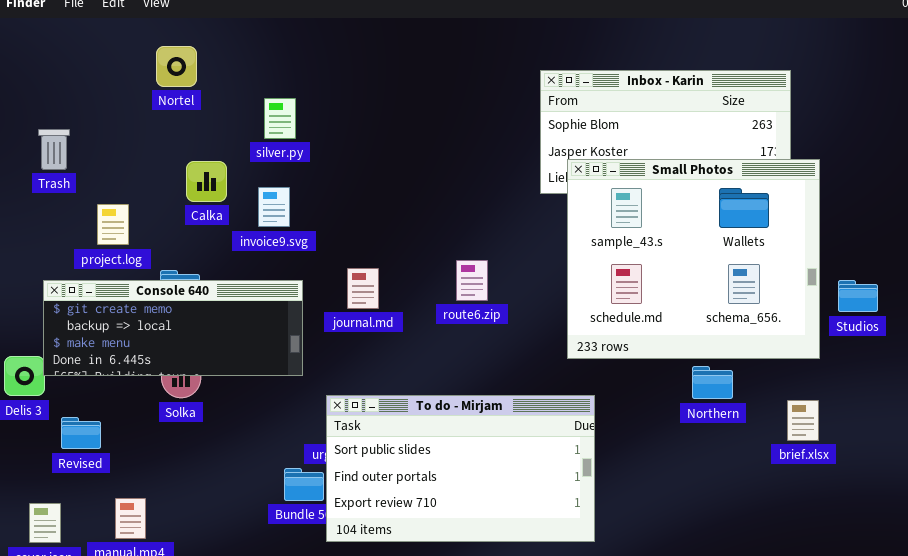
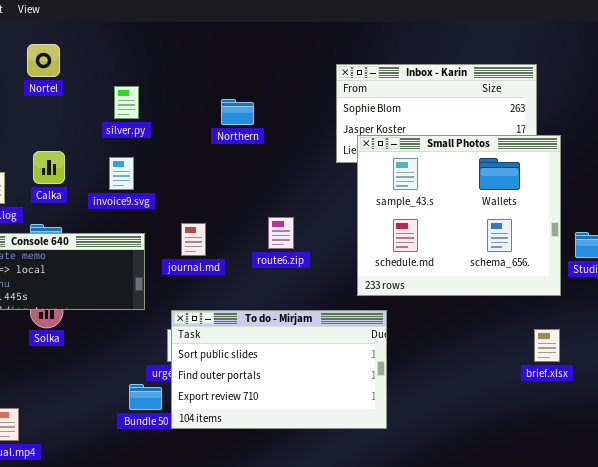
Calka: [186,161,227,202] -> [33,151,65,184], moved
Northern: [692,366,733,399] -> [221,99,254,125], moved
To do - Mirjam: [326,395,595,542] -> [171,310,387,429], moved

